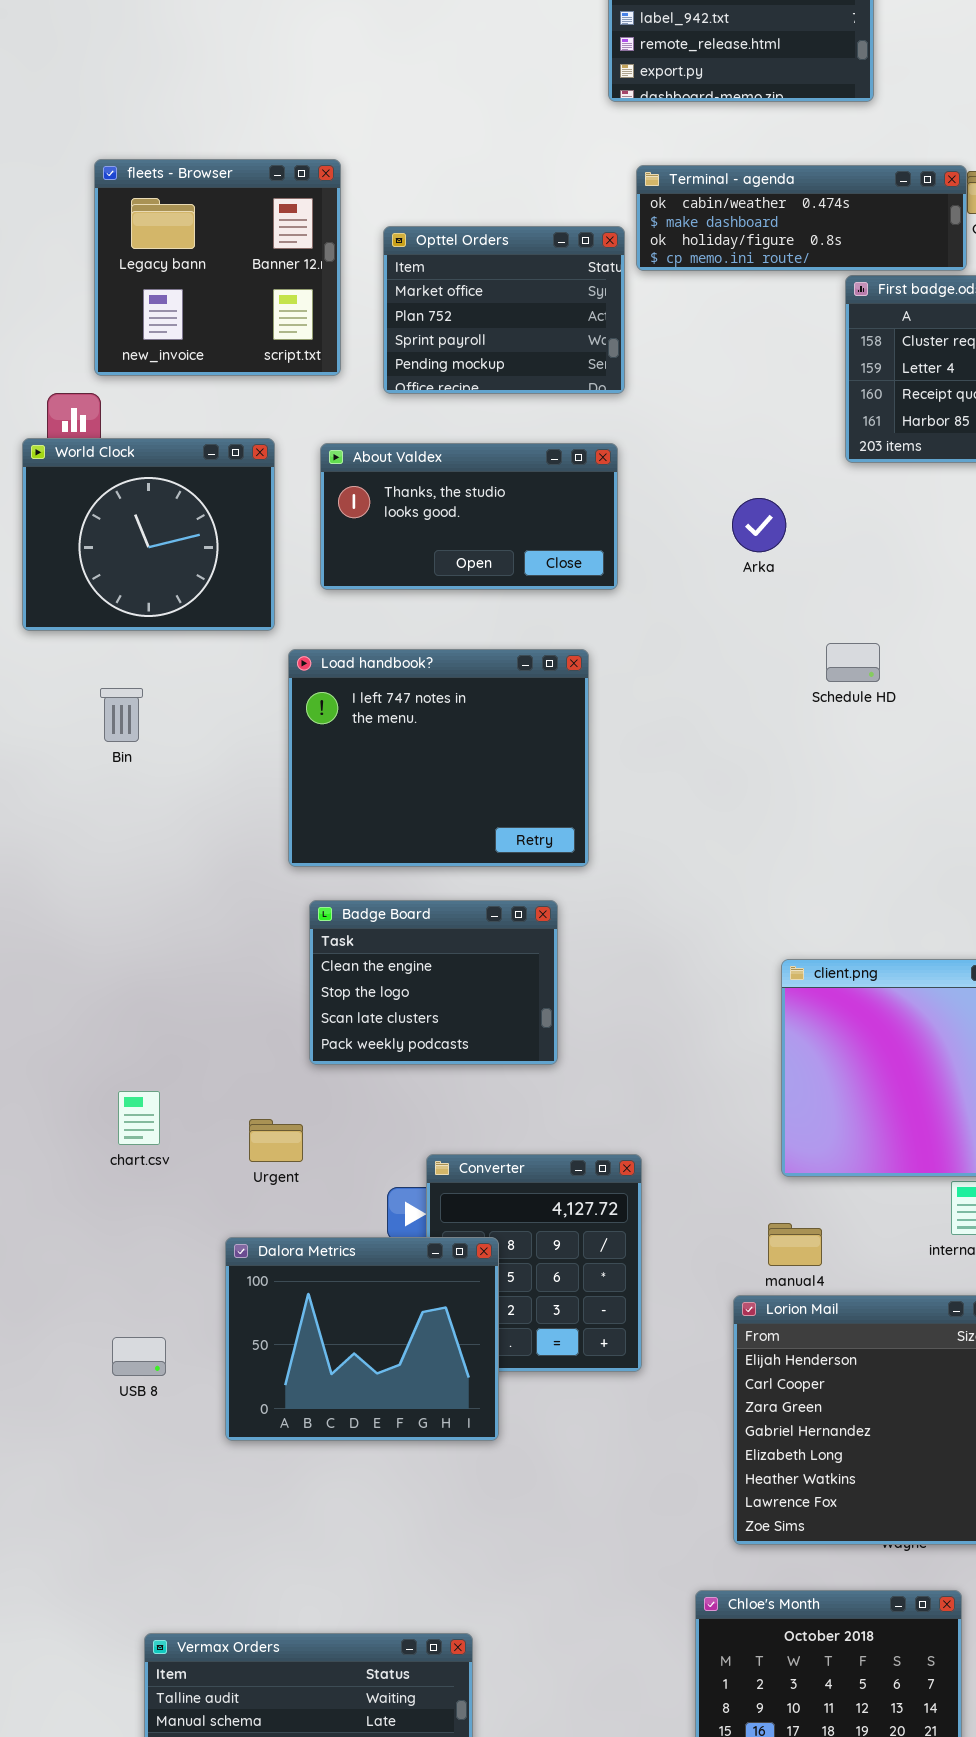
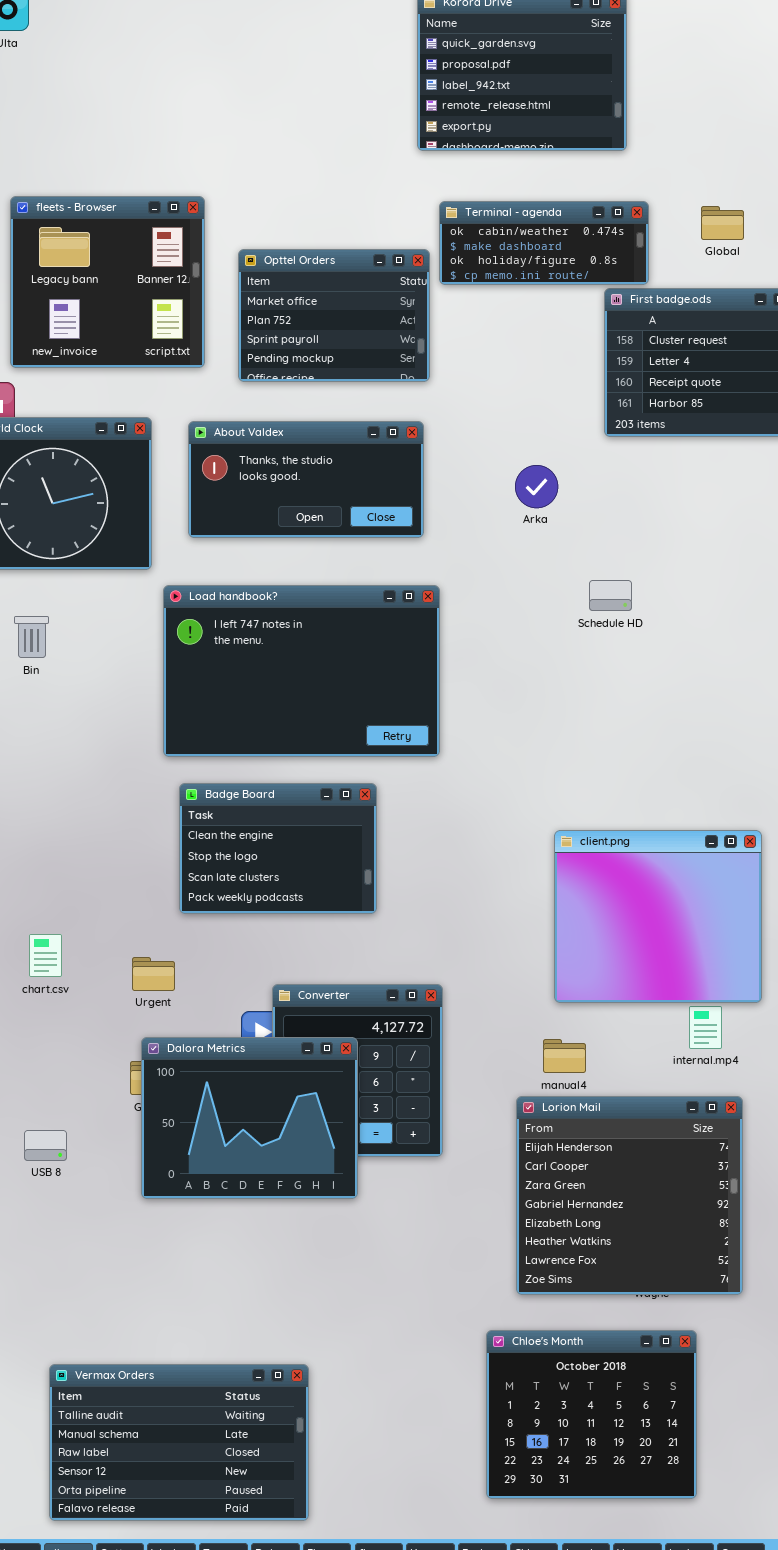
Terminal - agenda: [636,165,967,271] -> [439,201,649,285], resized
Load handbook?: [288,649,589,867] -> [163,585,440,757], resized
Dalora Metrics: [225,1237,499,1441] -> [141,1037,358,1199], moved

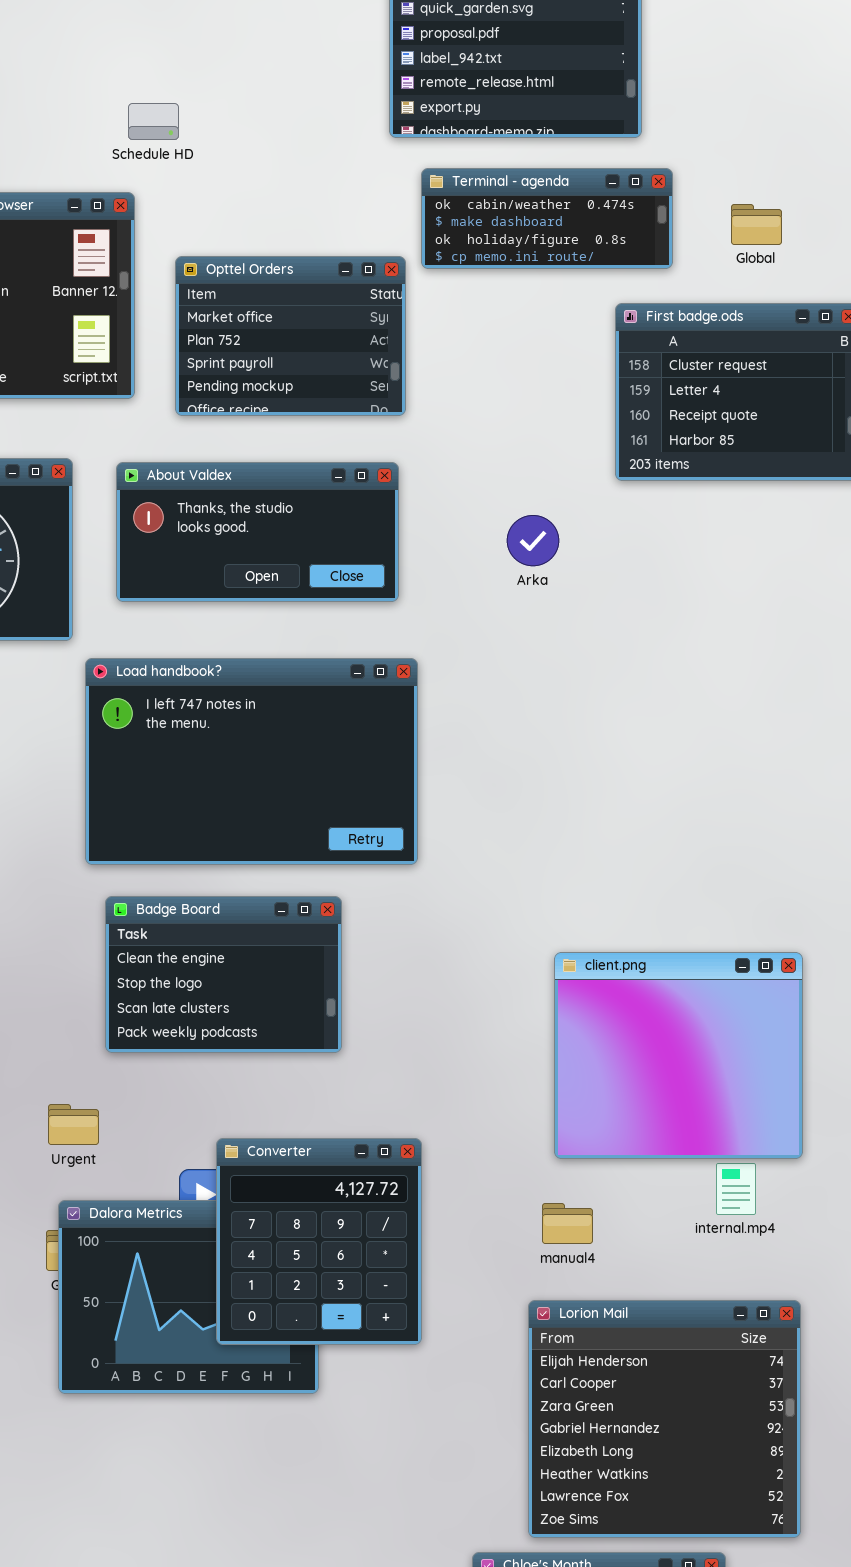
Terminal - agenda: [439,201,649,285] -> [421,168,673,269], moved
Schedule HD: [589,580,632,611] -> [128,103,179,140], moved
Converter: [272,984,443,1157] -> [216,1138,422,1345], raised
Lorion Mail: [516,1096,743,1295] -> [528,1300,801,1538], moved

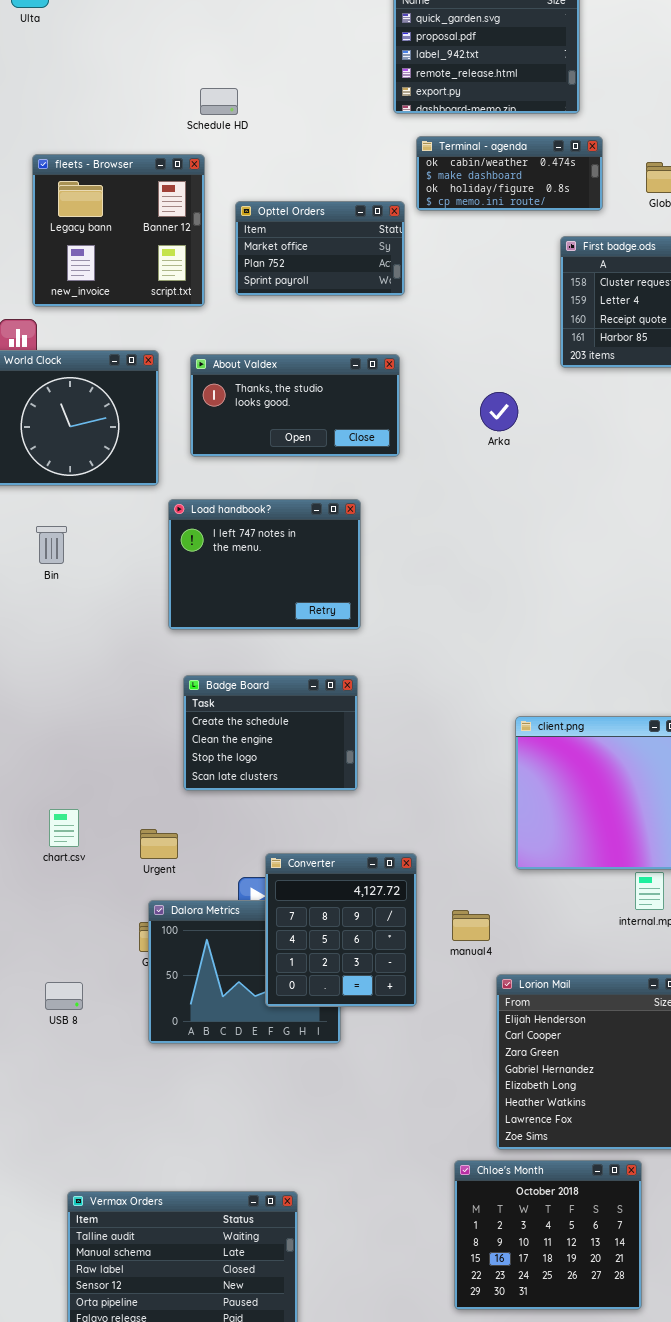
Opttel Orders: [175,256,406,416] -> [235,201,405,296], resized
Load handbook?: [85,658,418,865] -> [168,499,361,630], resized
Badge Board: [105,896,342,1053] -> [183,675,358,791], scrolled up 1 row
manual4: [542,1203,593,1244] -> [452,910,490,941], moved

